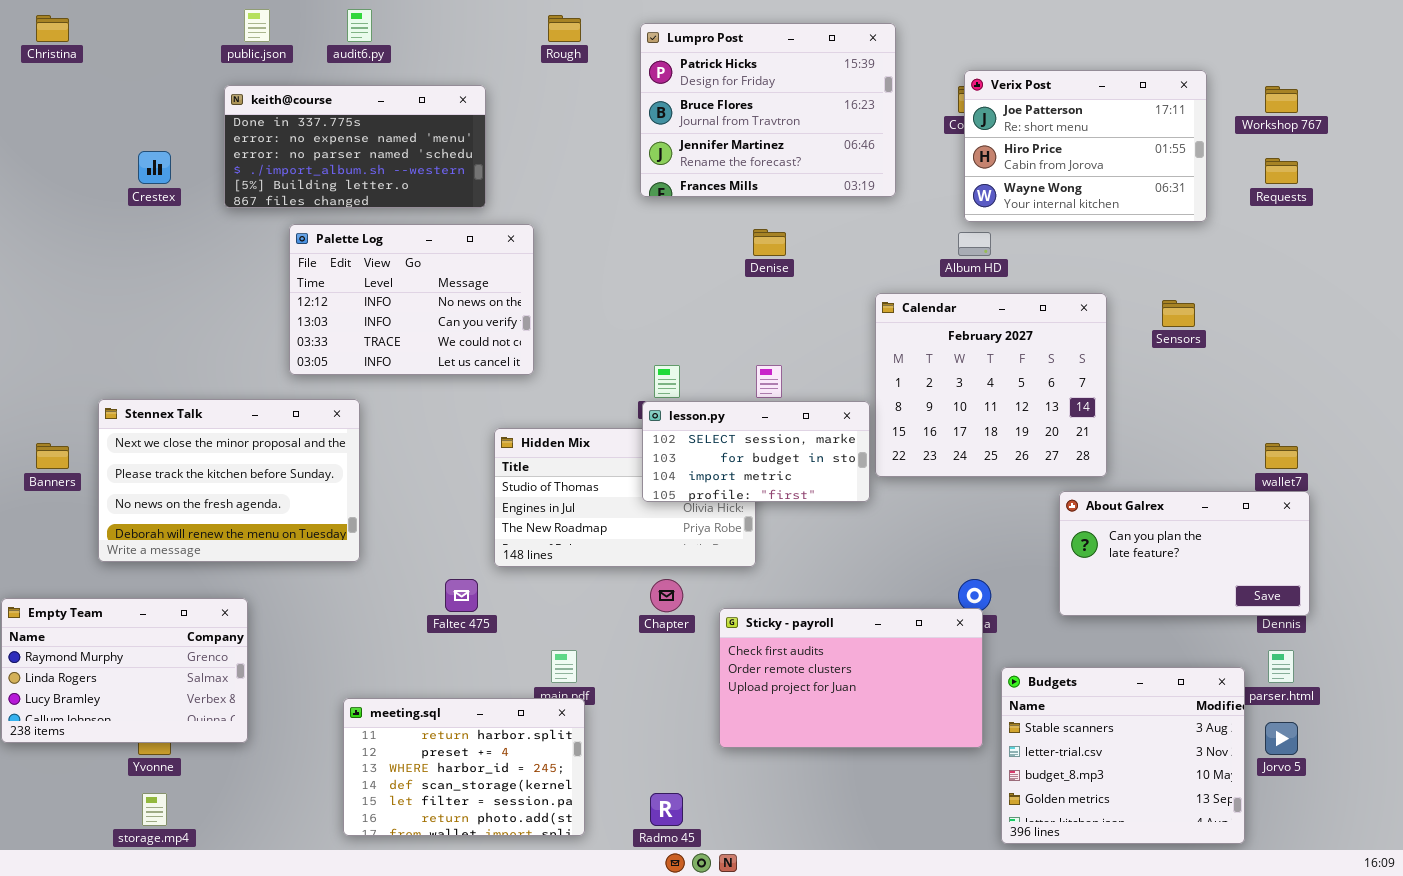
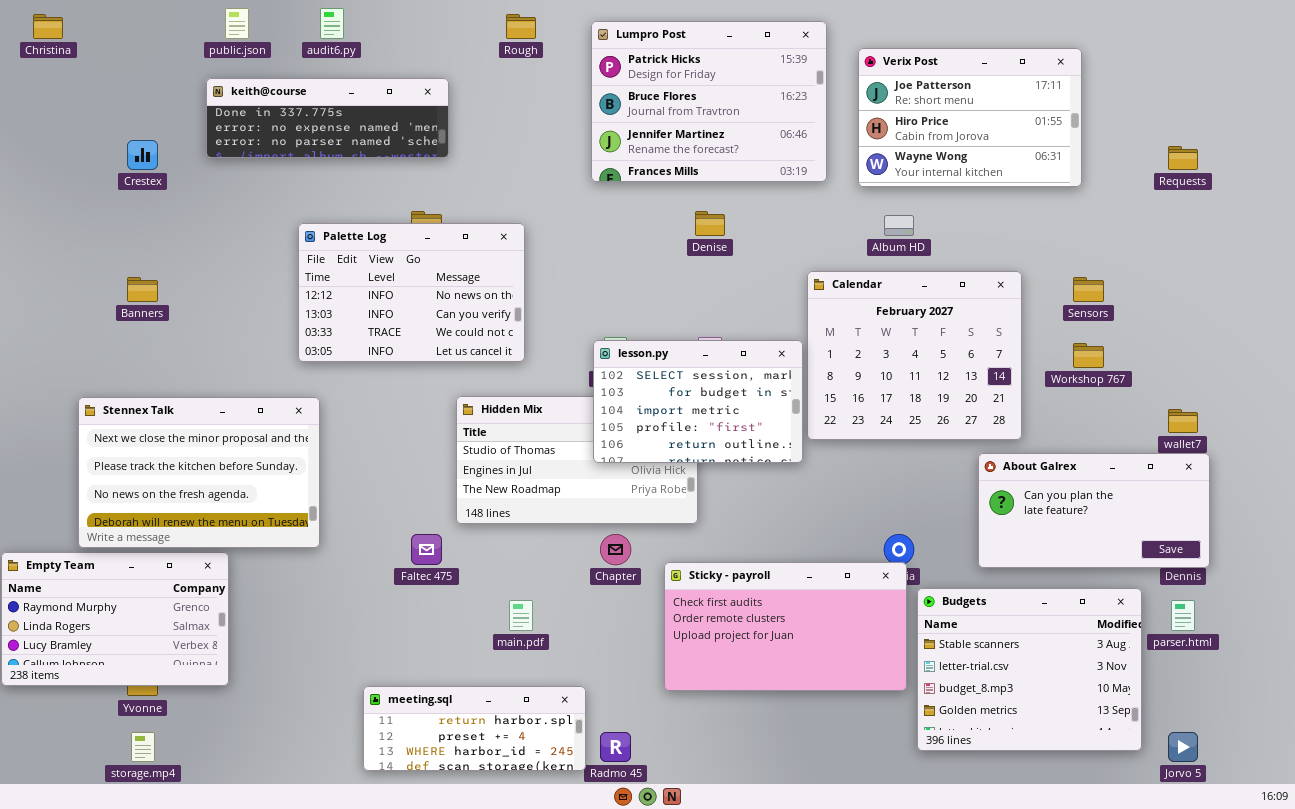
Verix Post: [964,70,1207,222] -> [858,48,1082,187], moved
keith@course: [224,85,486,208] -> [206,78,449,158], resized
Workshop 767: [1265,86,1298,113] -> [1073,343,1104,368], moved
Palette Log: [289,224,534,375] -> [298,223,525,362], moved
Stennex Talk: [98,399,360,562] -> [78,397,320,548], moved
lesson.py: [642,401,870,502] -> [593,340,803,463], resized
Banners: [36,443,69,469] -> [127,277,158,302], moved
Budgets: [1001,667,1245,844] -> [917,588,1142,751], moved
meeting.sql: [343,698,585,836] -> [363,686,586,771], moved, resized
Jorvo 5: [1265,722,1298,755] -> [1168,732,1198,762], moved

